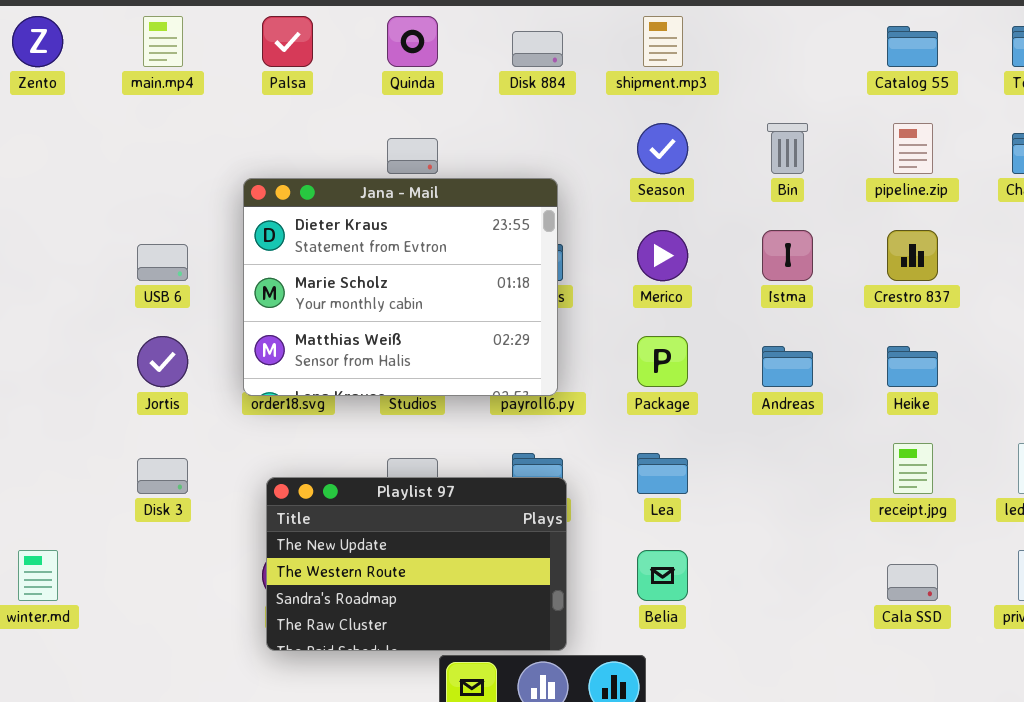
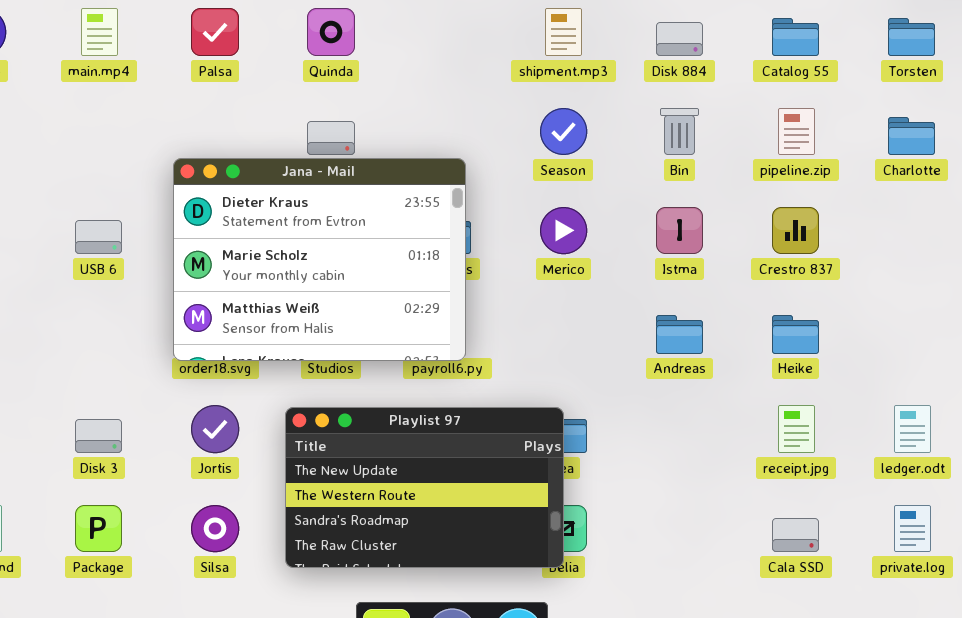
Disk 884: [512,31,563,67] -> [656,22,703,56], moved
Jortis: [137,336,188,387] -> [191,405,239,453], moved
Package: [637,336,688,387] -> [75,505,122,552], moved
Playlist 97: [266,477,567,651] -> [285,407,564,568], moved

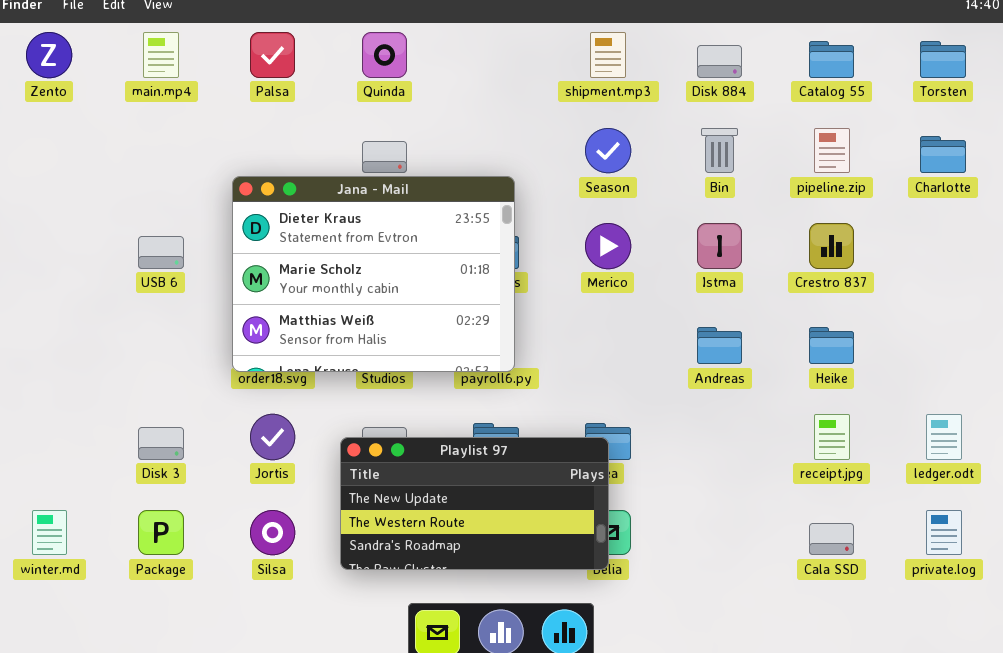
Playlist 97: [285,407,564,568] -> [340,437,609,570], resized

